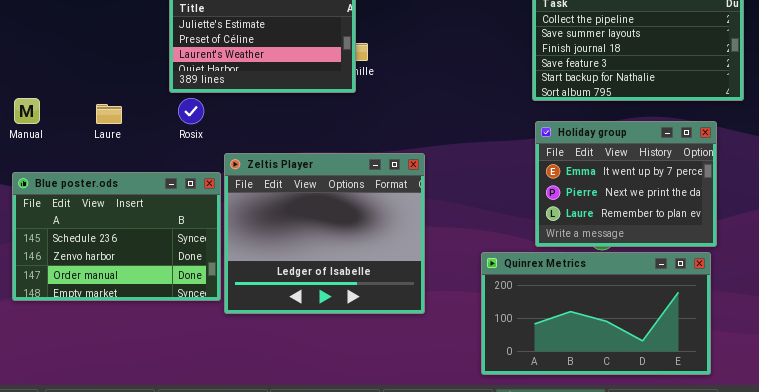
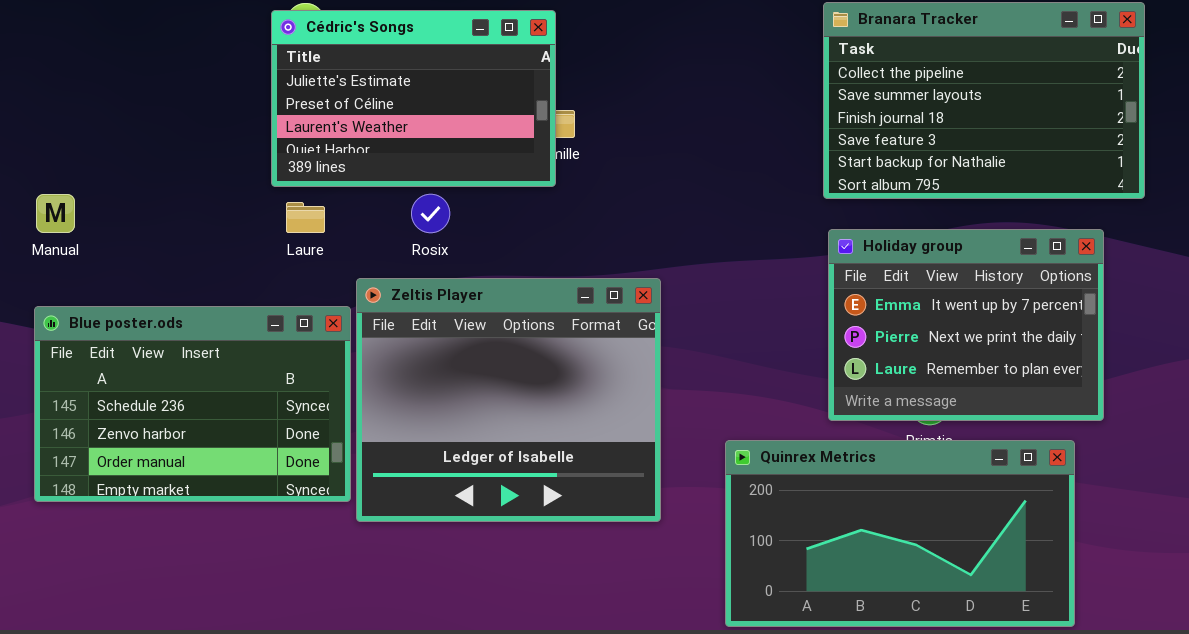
Rosix: [178,98,204,124] -> [411,194,450,233], moved
Laure: [96,104,122,124] -> [286,202,325,233], moved
Quinrex Metrics: [481,252,711,375] -> [725,440,1075,627], moved

